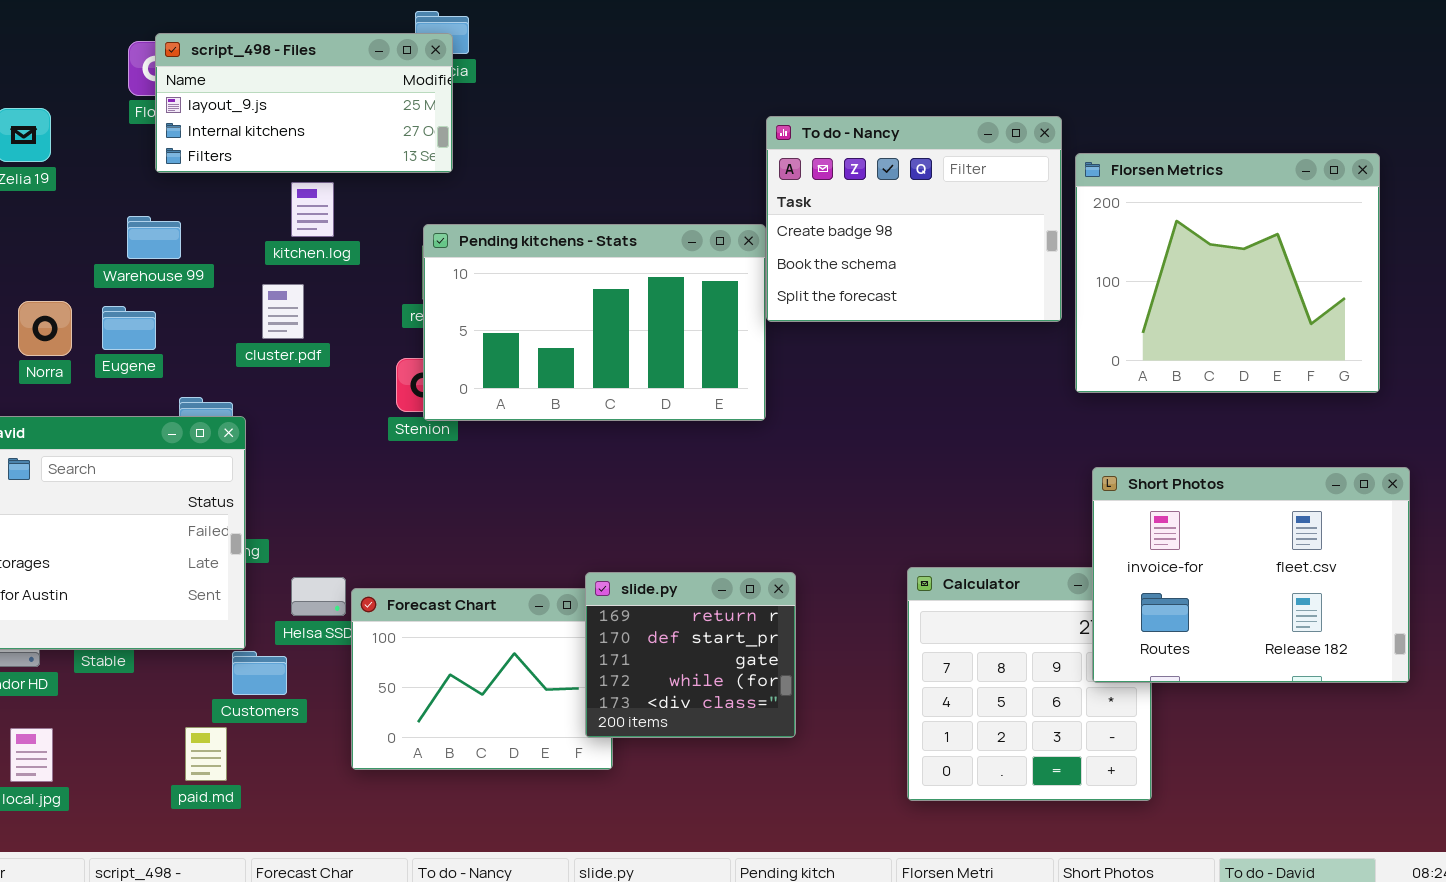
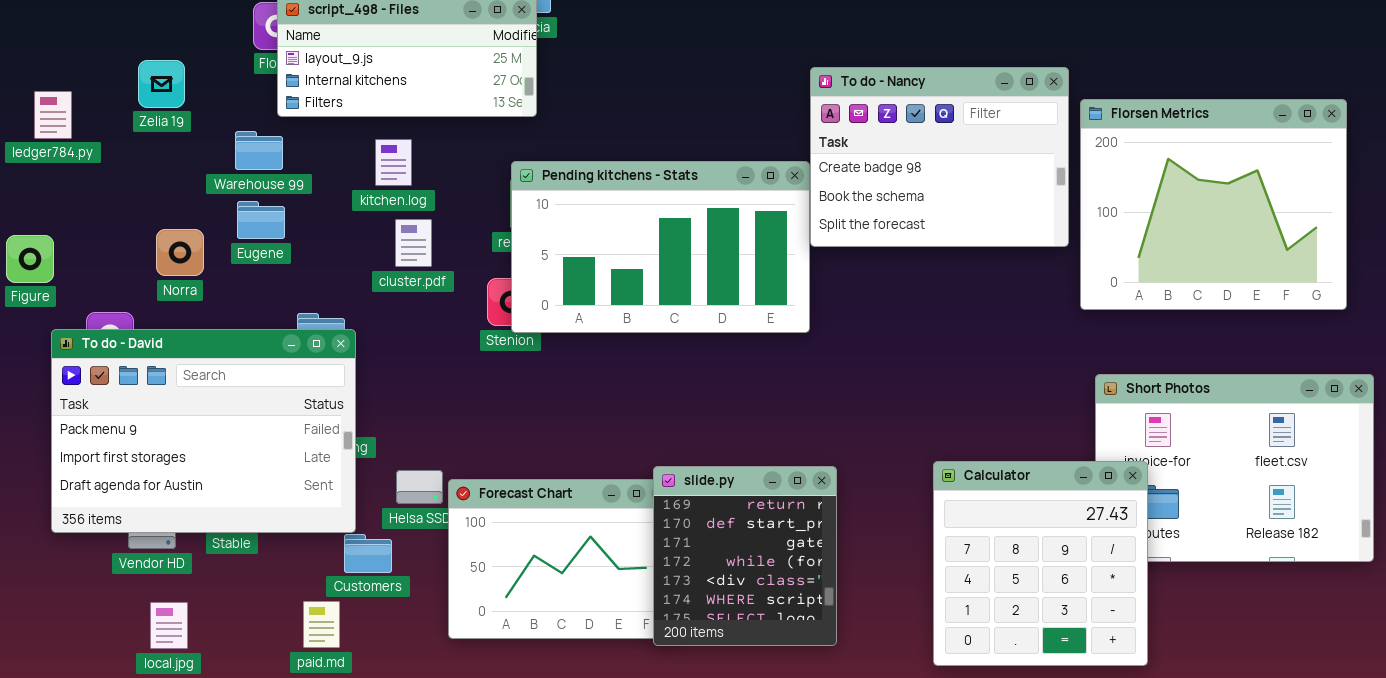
kitchen.log: [291,182,334,237] -> [375,139,412,186], moved
Warehouse 99: [127,216,181,259] -> [235,131,283,170], moved
cluster.pdf: [262,284,304,339] -> [395,219,432,267], moved
Eugene: [102,306,156,350] -> [237,201,285,239], moved
Calculator: [907,567,1152,801] -> [933,461,1148,666], raised
slide.py: [585,572,796,738] -> [653,466,837,646], resized

